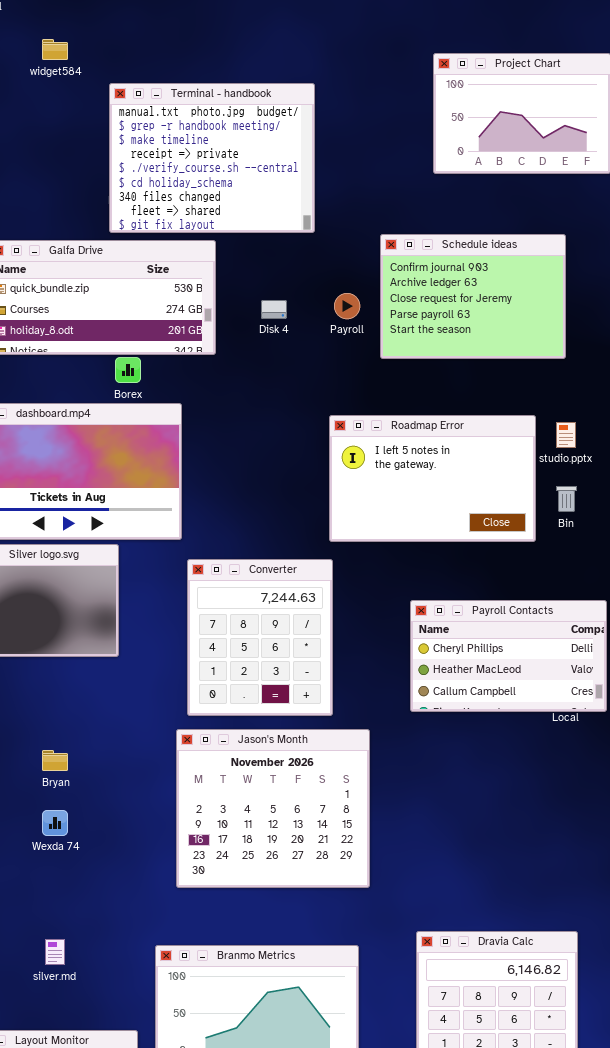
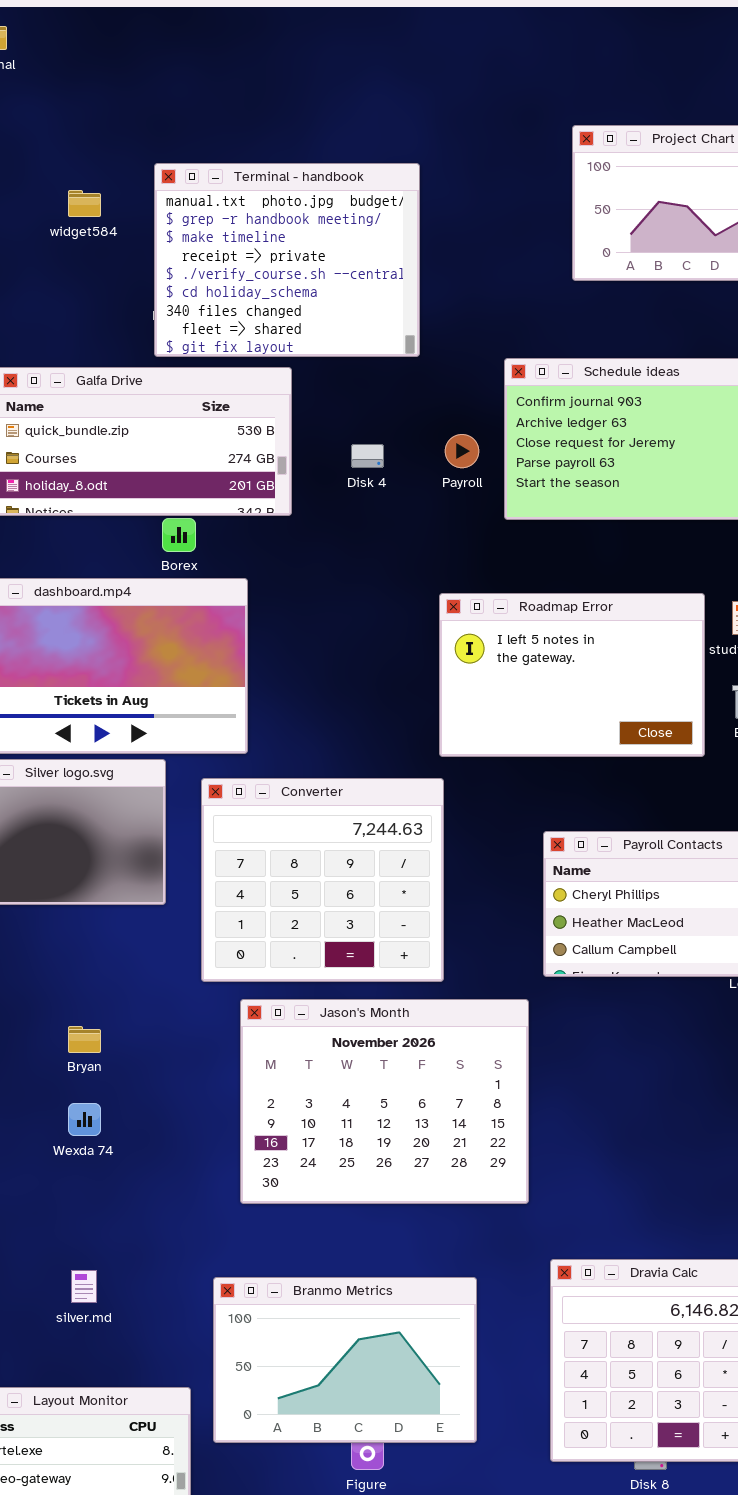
widget584: [42,39,68,60] -> [68,190,101,217], moved
Converter: [187,559,333,716] -> [201,778,444,982], resized
Jason's Month: [176,729,370,888] -> [240,999,529,1204], resized

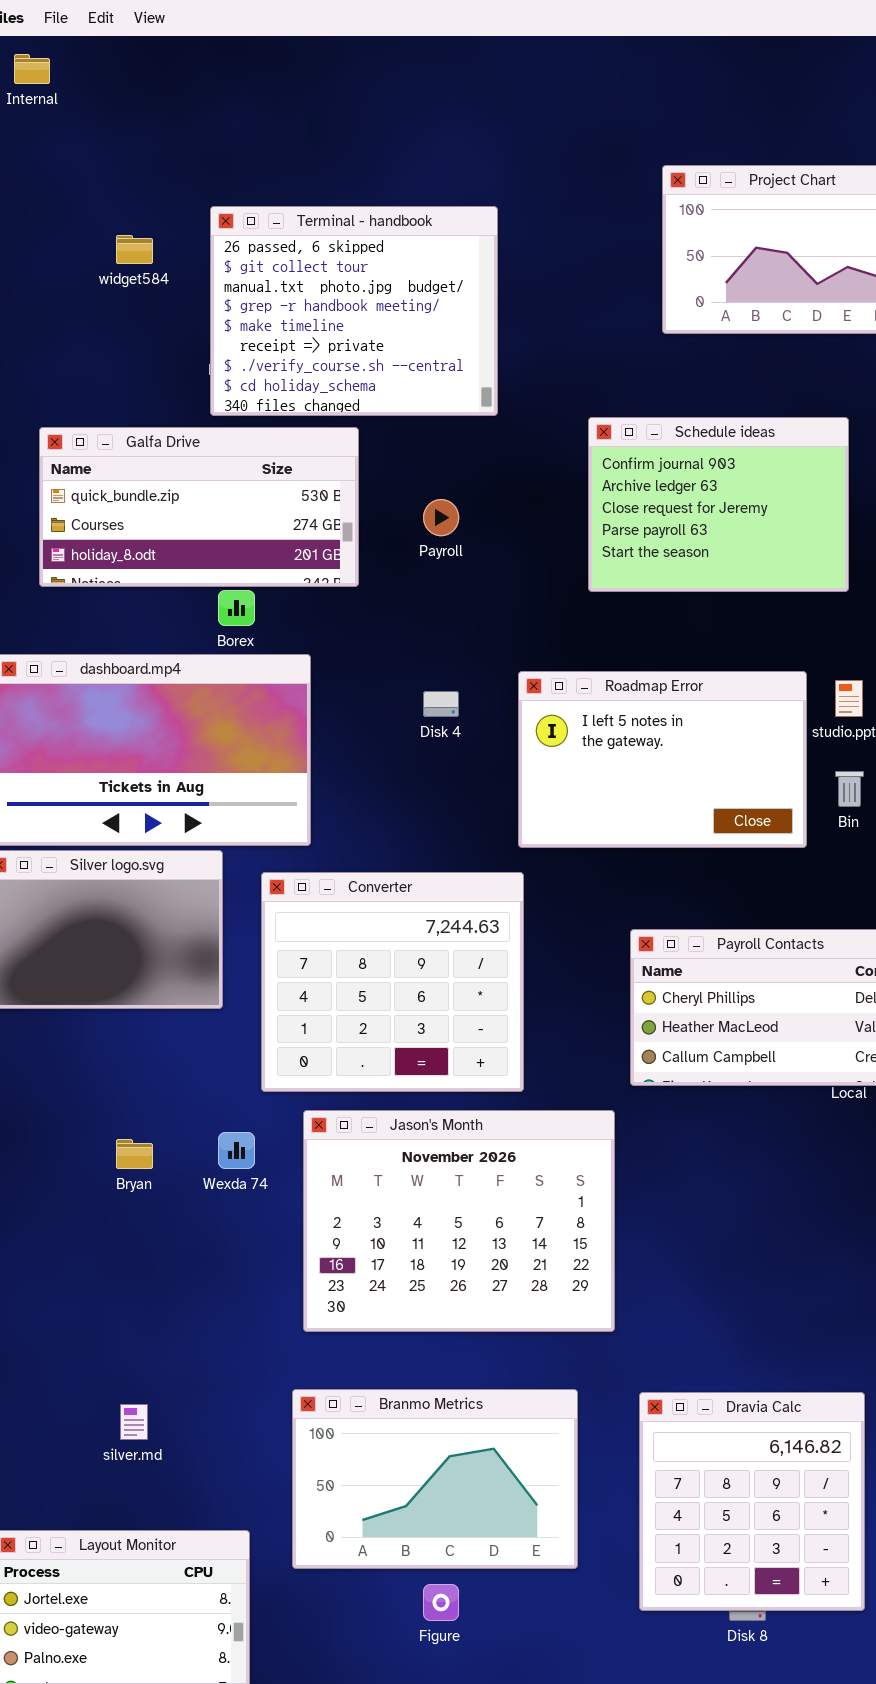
Terminal - handbook: [154,163,420,357] -> [210,206,498,416], scrolled up 2 rows
Payroll: [445,434,479,468] -> [423,499,459,536], moved
Disk 4: [351,444,384,468] -> [423,691,459,717], moved
Wexda 74: [68,1103,101,1136] -> [218,1132,255,1169], moved
Branmo Metrics: [213,1277,477,1443] -> [292,1389,578,1569], moved

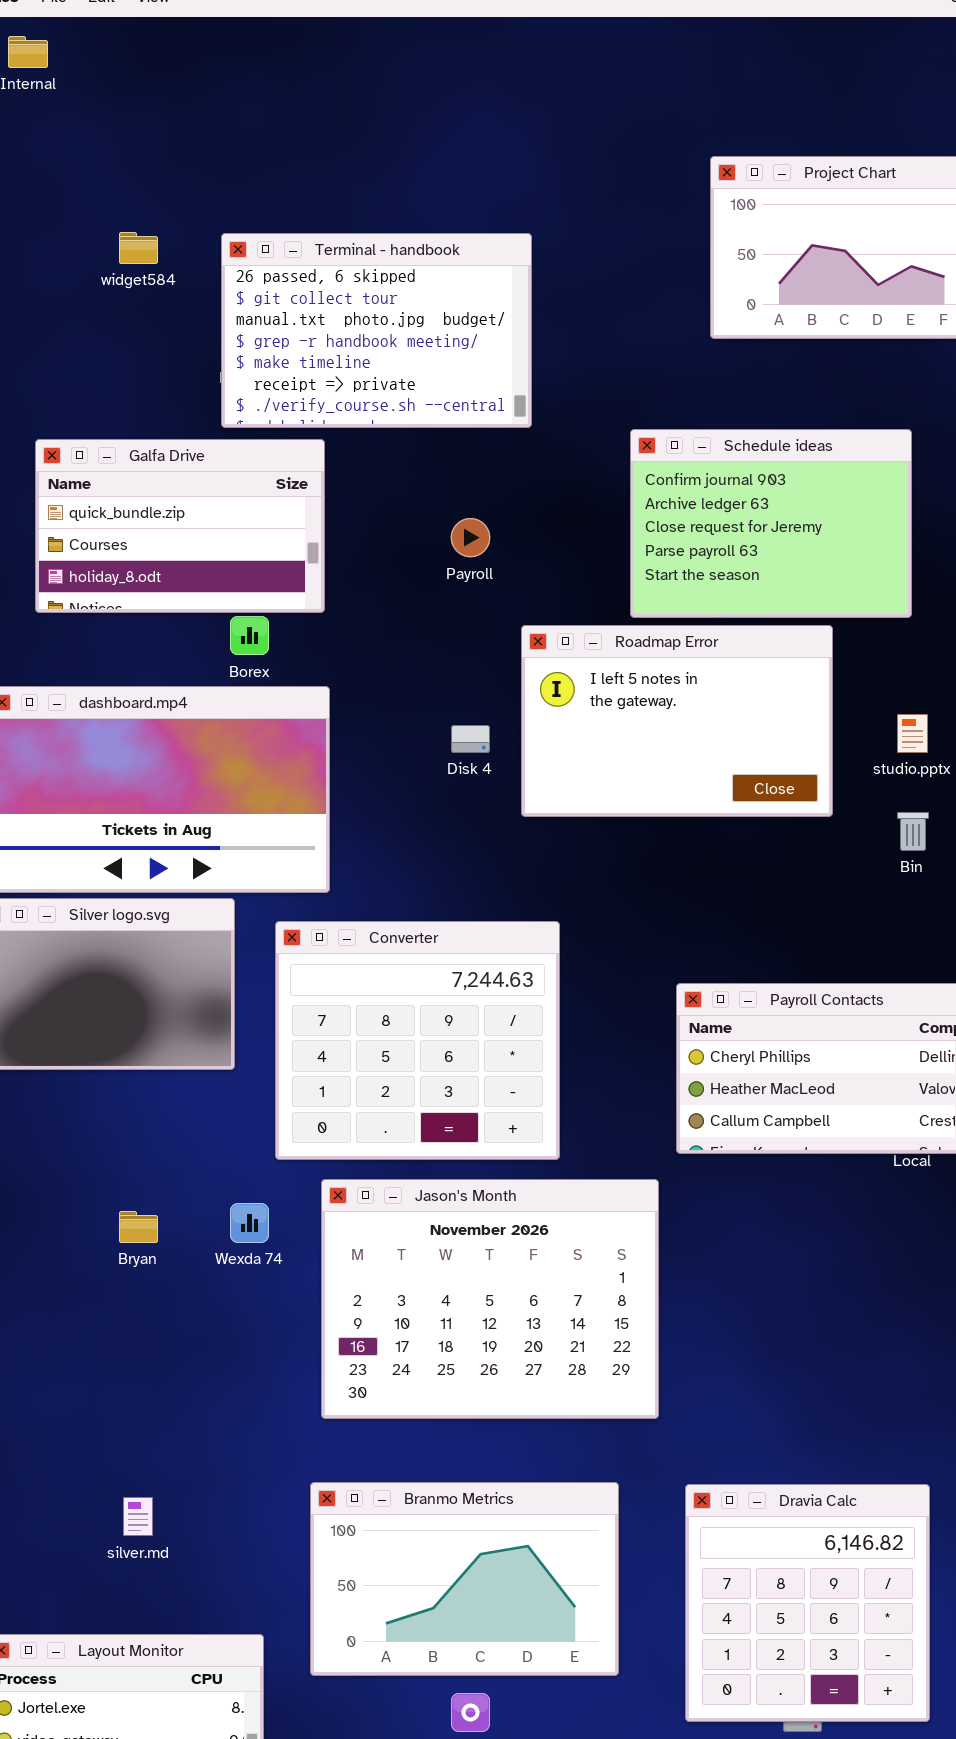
Terminal - handbook: [210,206,498,416] -> [221,233,532,428], resized
Galfa Drive: [39,427,359,587] -> [35,439,325,613], resized
Roadmap Error: [518,671,807,848] -> [521,625,833,817], moved

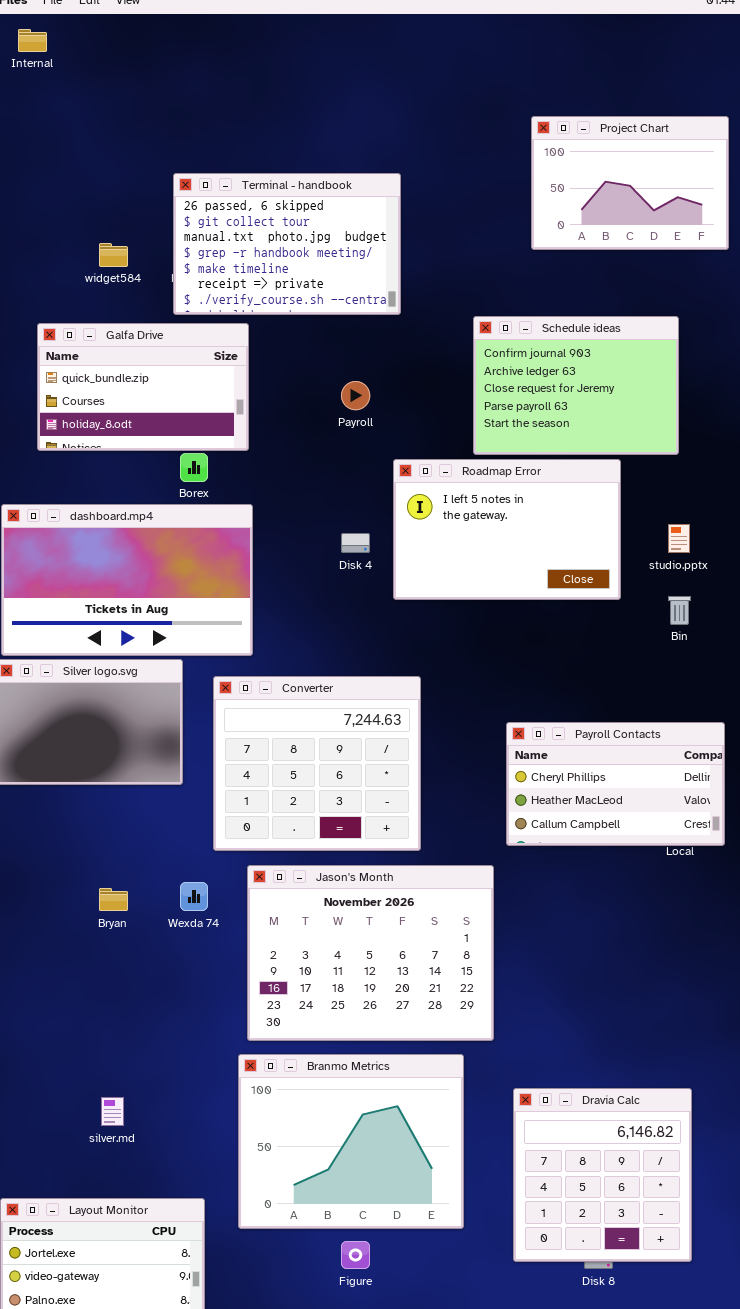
widget584: [119,232,158,264] -> [99,243,128,267], moved
Branmo Metrics: [310,1482,619,1676] -> [238,1054,464,1229], resized

